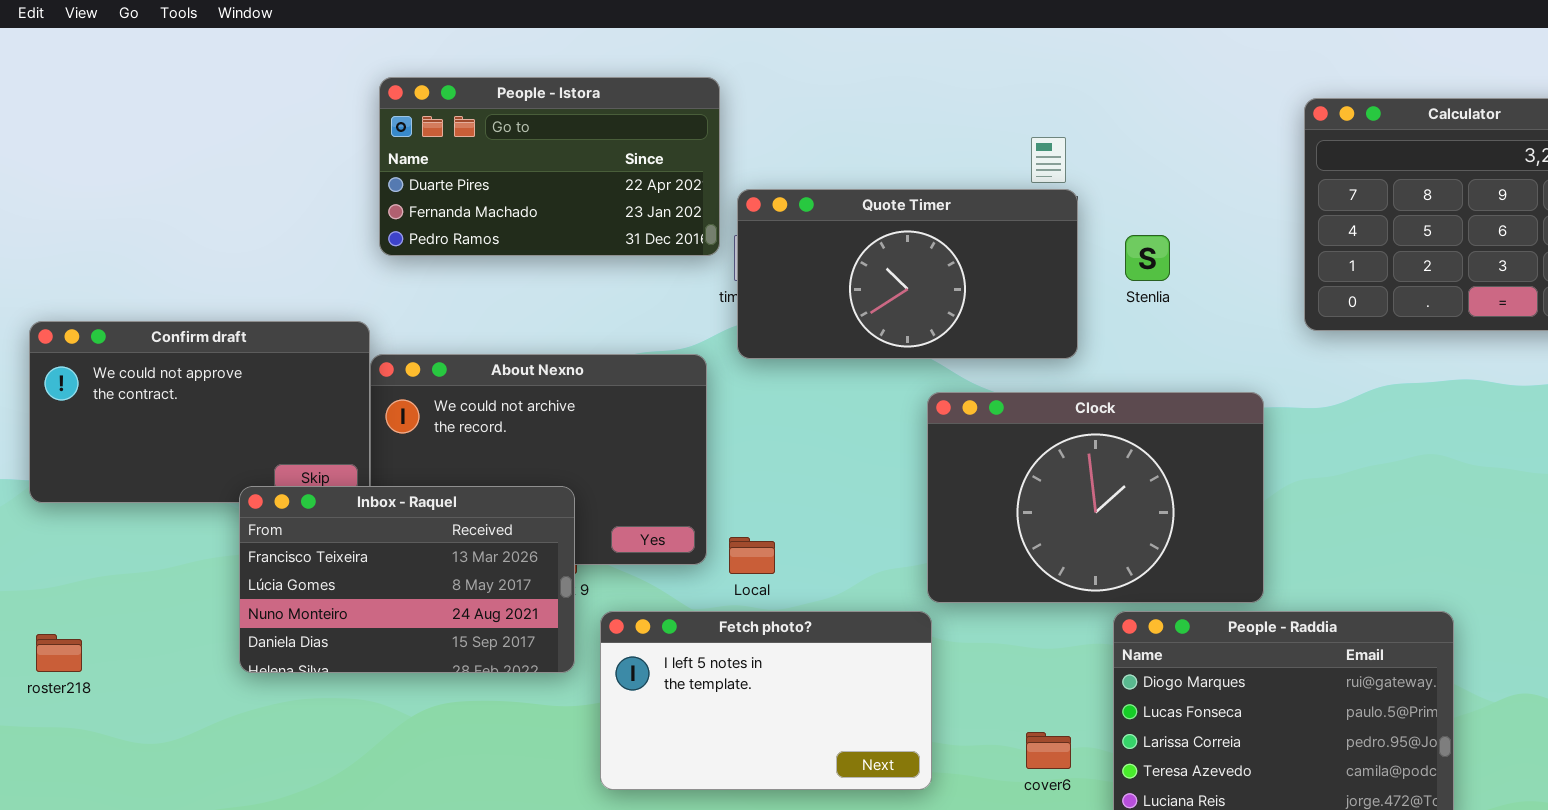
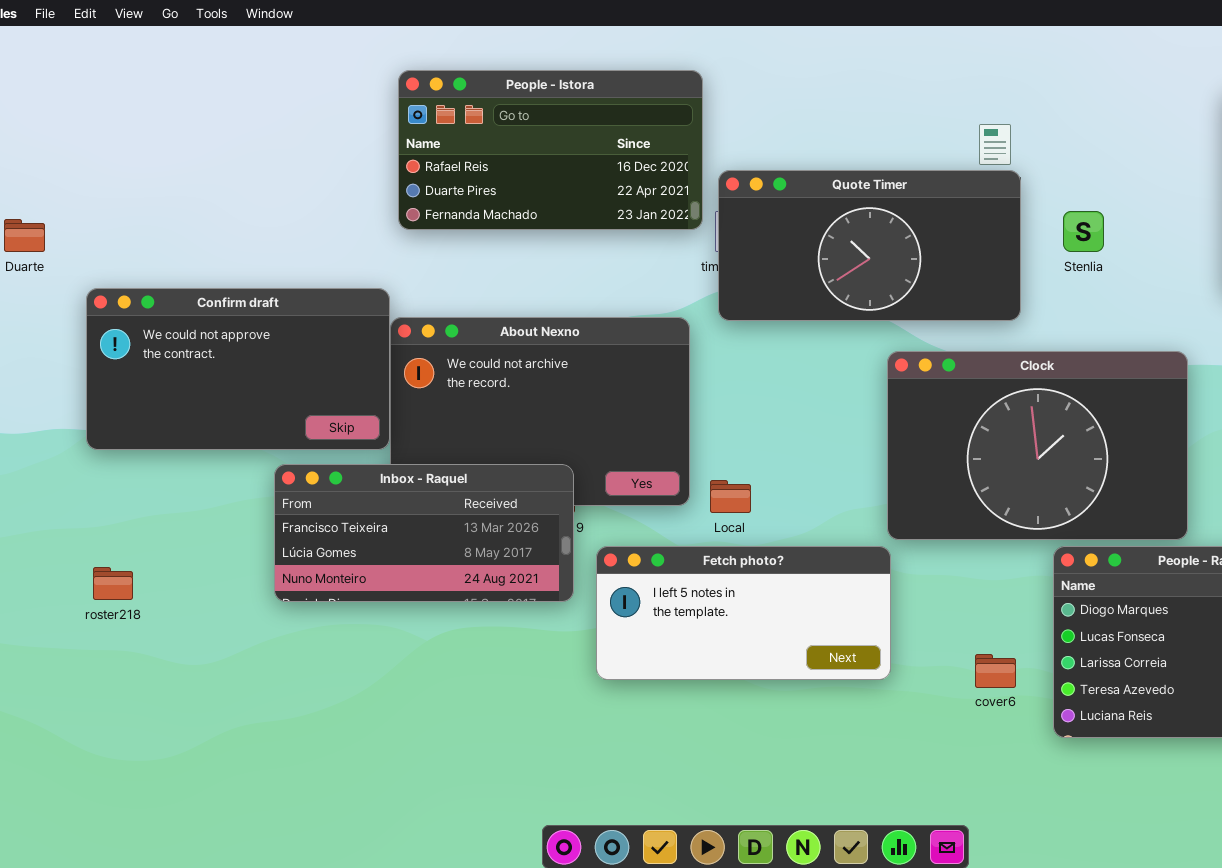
People - Istora: [379,77,720,256] -> [398,70,703,230], scrolled up 1 row
Inbox - Raquel: [239,486,575,673] -> [274,464,574,602], resized
Fetch photo?: [600,611,932,790] -> [596,546,891,680], resized

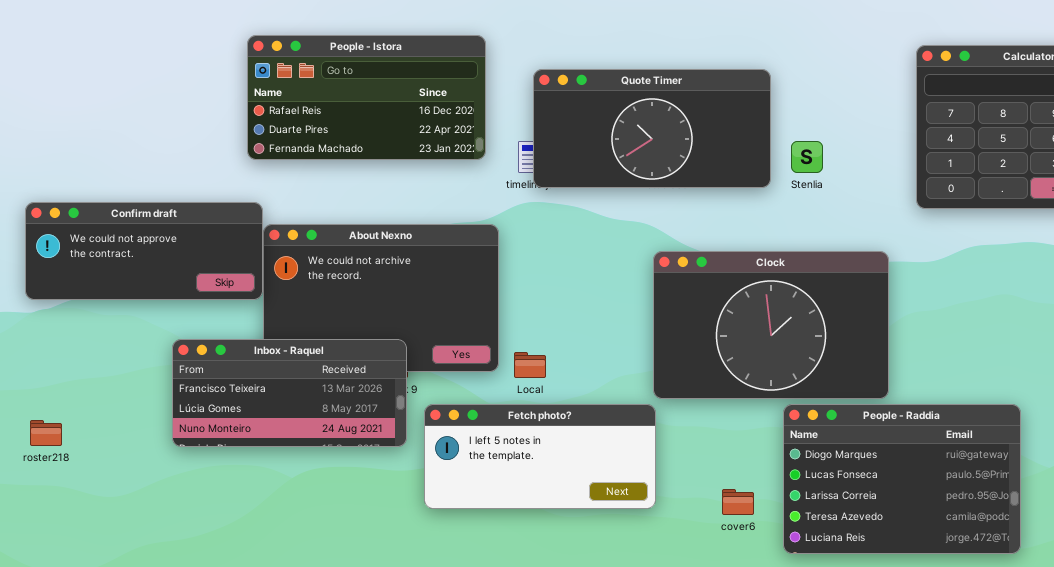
People - Istora: [398,70,703,230] -> [247,35,486,160], moved
Quote Timer: [718,170,1021,321] -> [533,69,771,188], moved
Confirm draft: [86,288,390,450] -> [25,202,263,300], resized

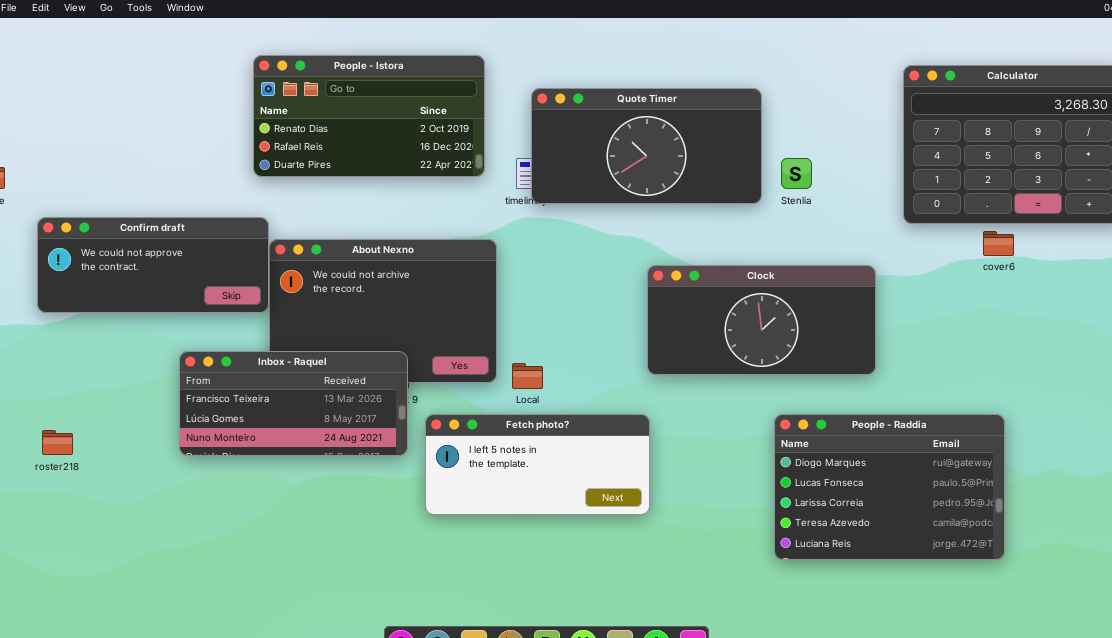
People - Istora: [247,35,486,160] -> [253,55,485,177], scrolled up 1 row
Clock: [653,251,889,399] -> [647,265,876,375], resized
cover6: [722,489,754,515] -> [983,231,1014,256], moved

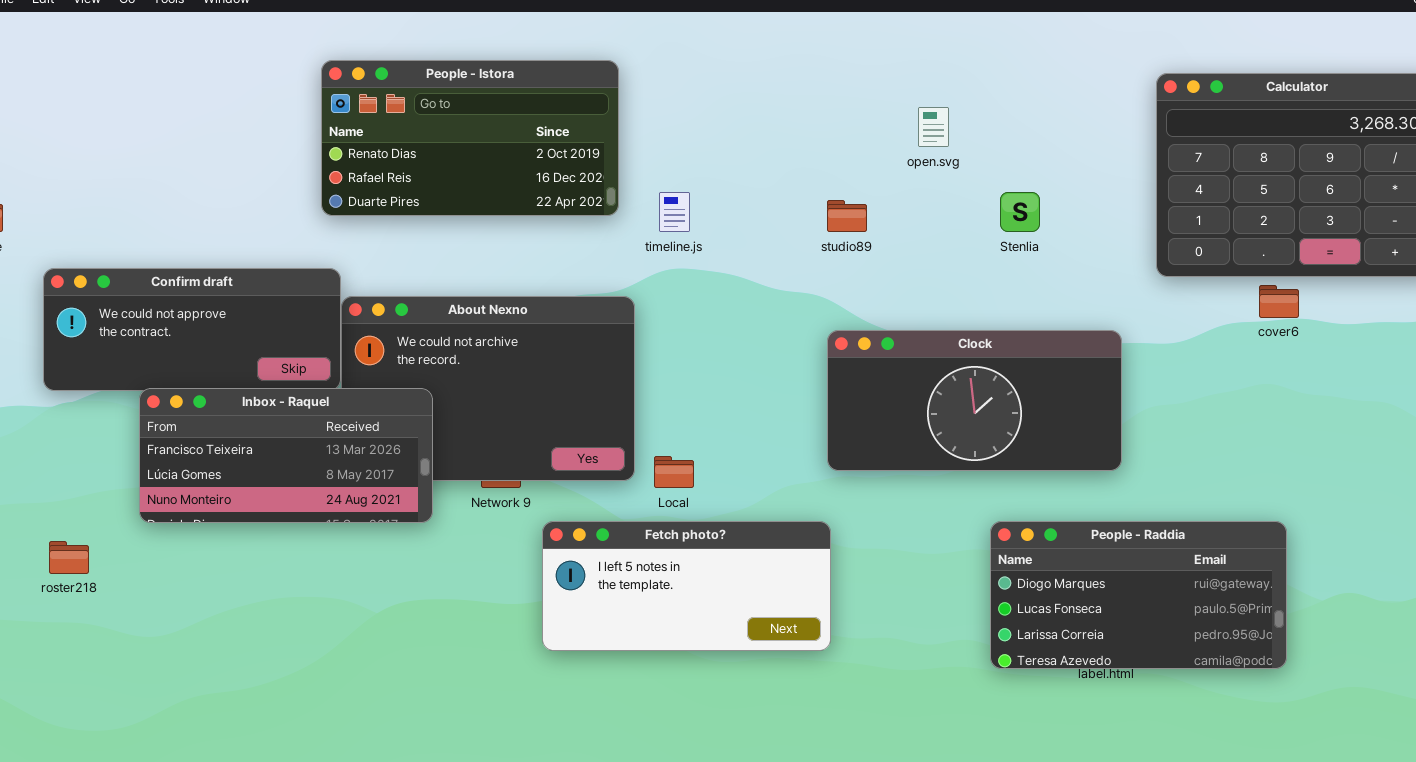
Quote Timer: [531,88,762,204] -> none, closed
Inbox - Raquel: [179,351,408,456] -> [139,388,433,523], moved
People - Raddia: [774,414,1005,560] -> [990,521,1287,669], resized

